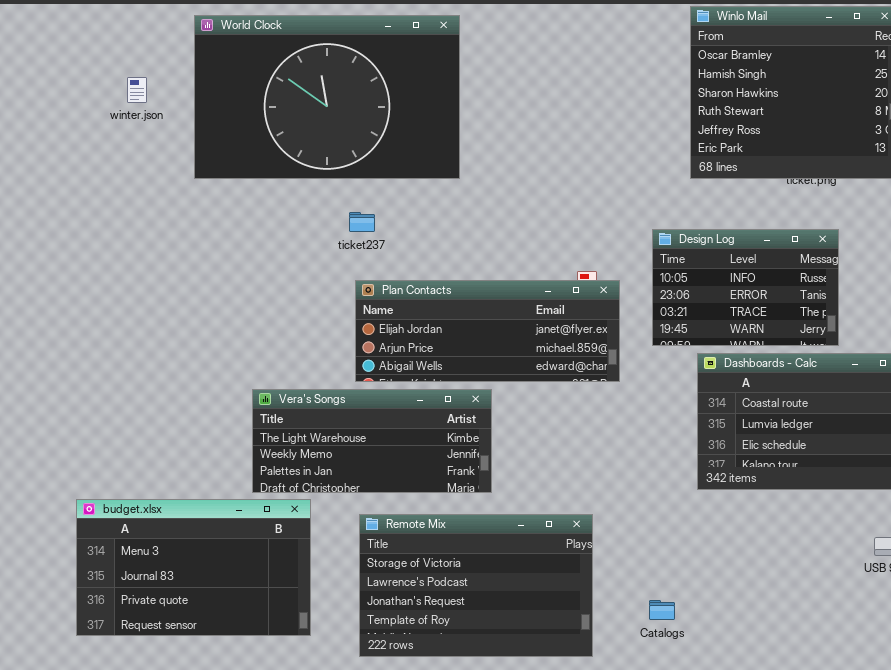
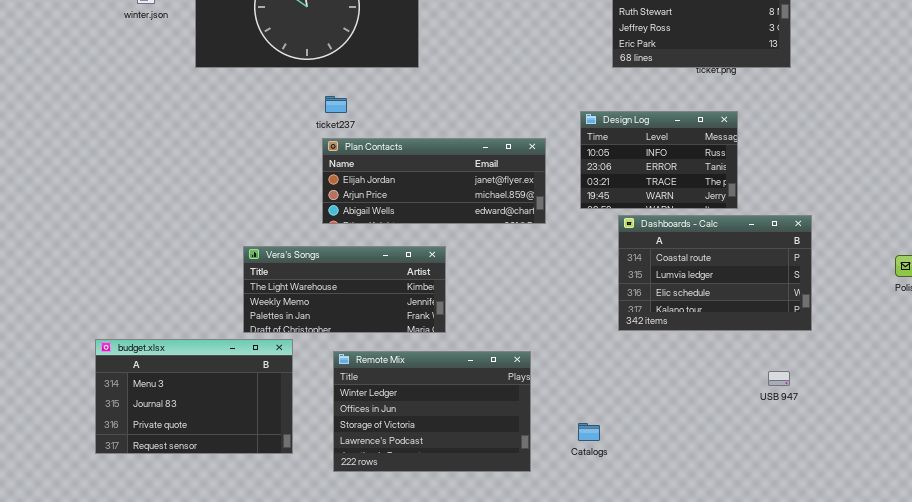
Plan Contacts: [355,280,620,382] -> [322,138,546,224], moved
Remote Mix: [359,514,593,657] -> [333,351,531,472], scrolled up 2 rows

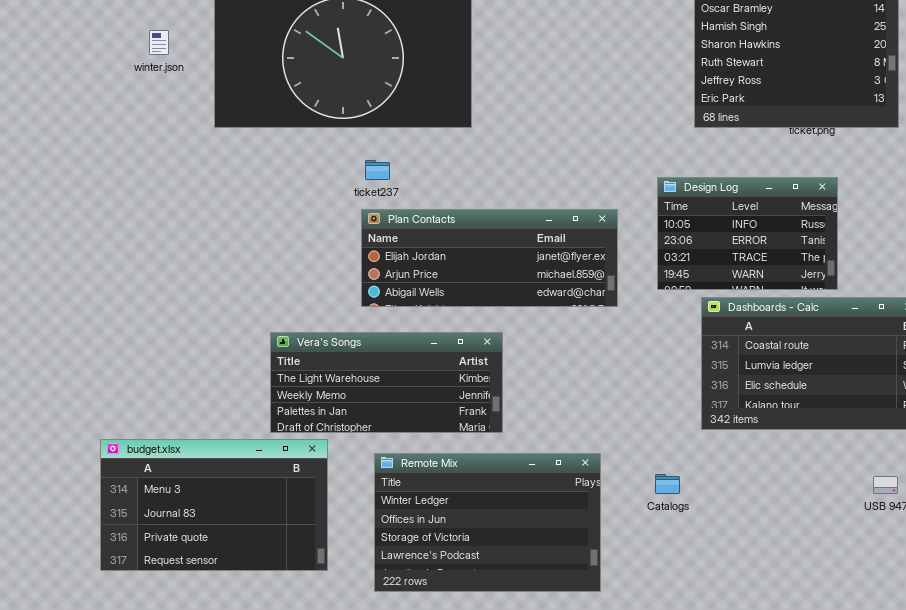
Catalogs: [578,423,600,441] -> [655,474,680,494], moved

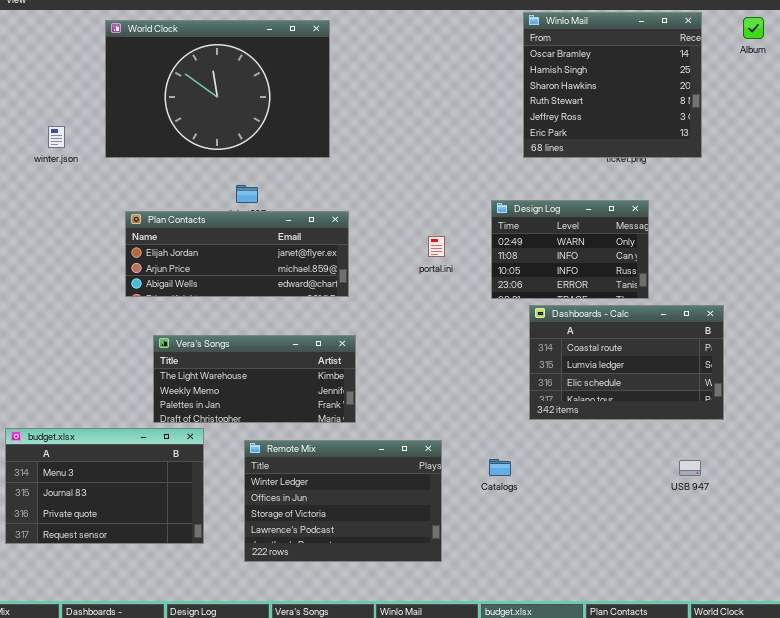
winter.json: [149,30,169,55] -> [48,126,65,148], moved
Design Log: [657,177,838,290] -> [491,200,649,299], scrolled up 2 rows
Plan Contacts: [361,209,618,307] -> [125,211,349,297], moved

